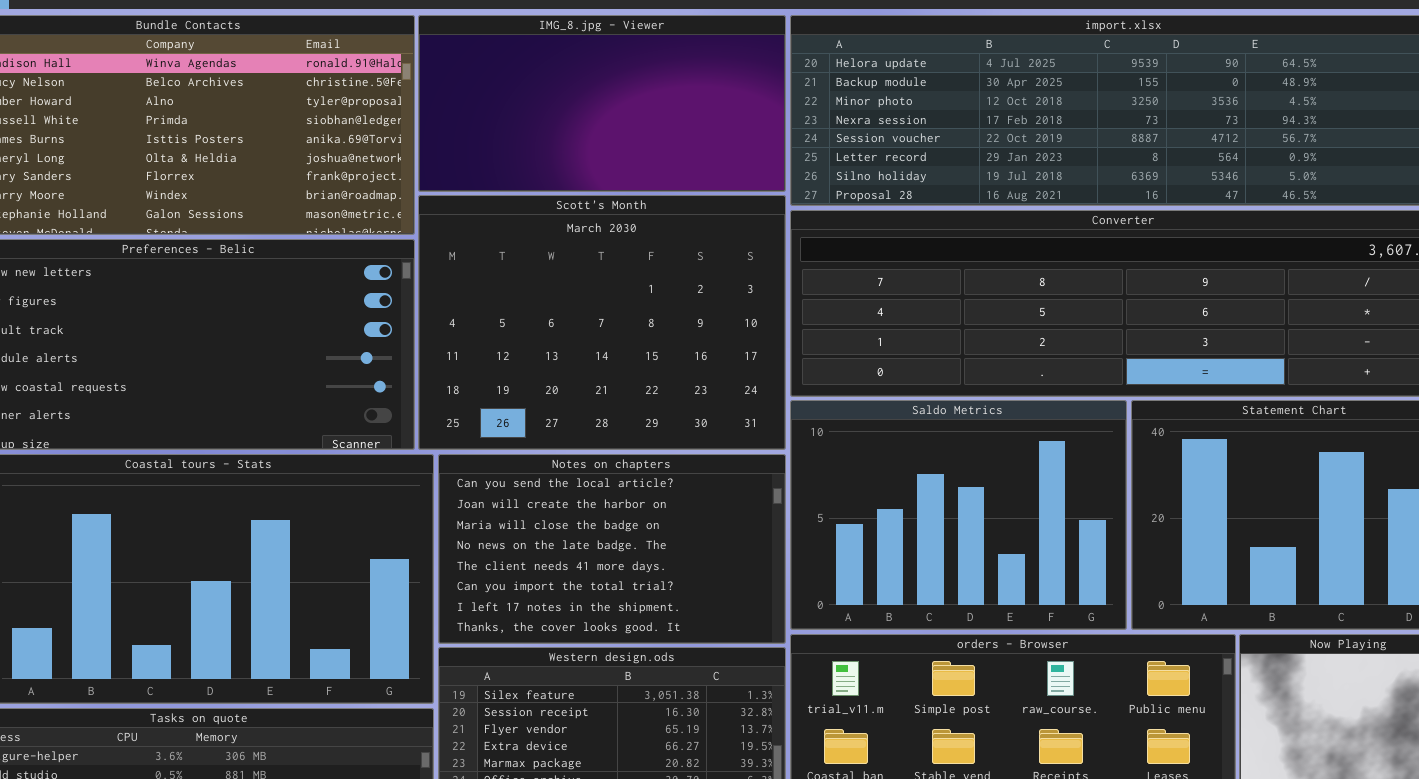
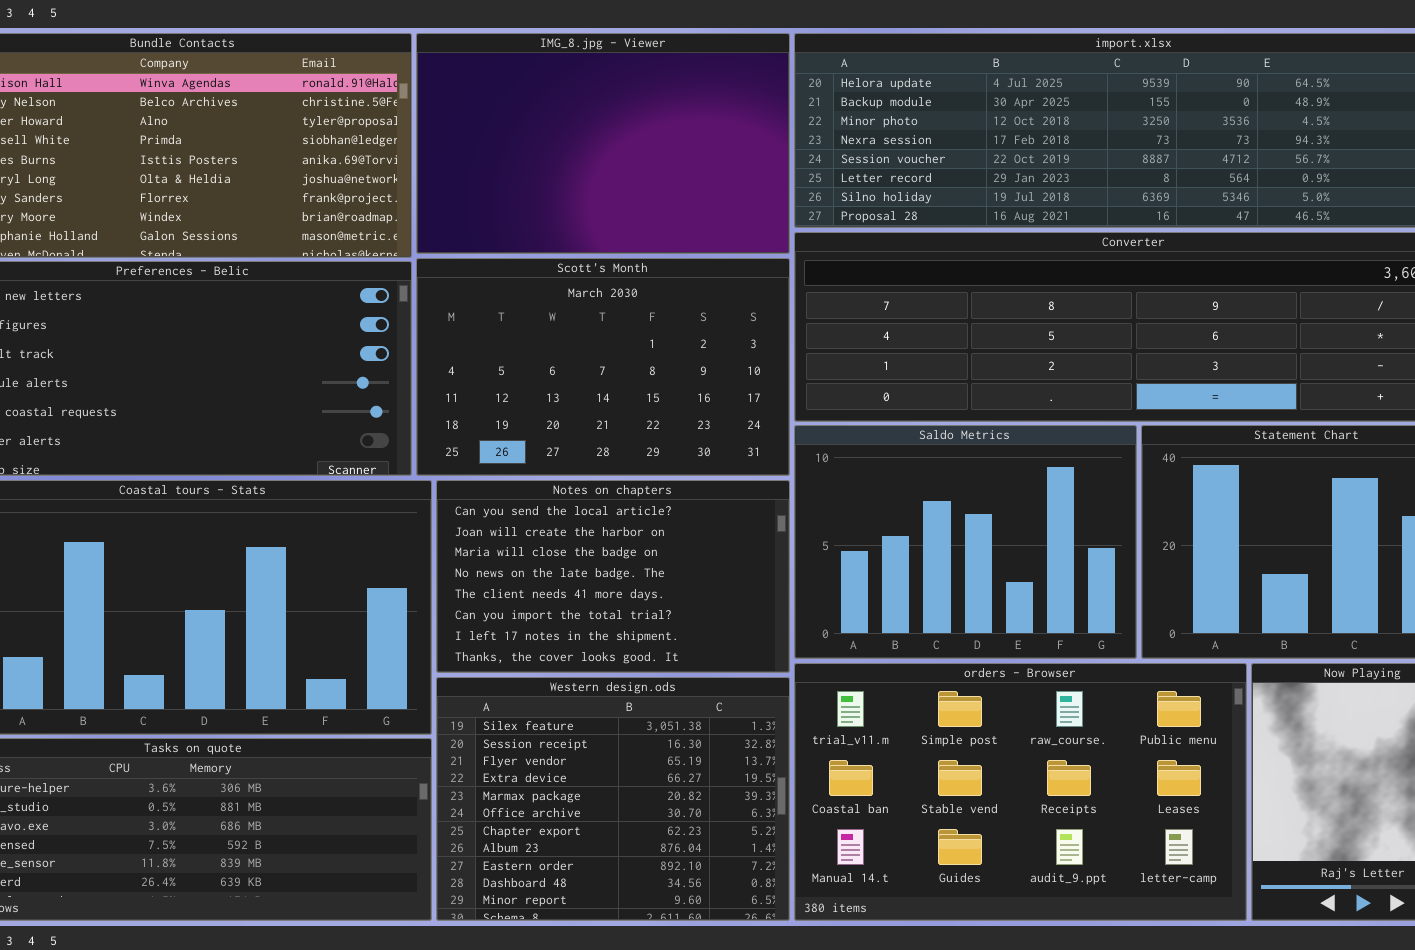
IMG_8.jpg - Viewer: [418,15,786,192] -> [416,33,790,254], resized
Scott's Month: [418,195,786,450] -> [416,258,790,476], resized

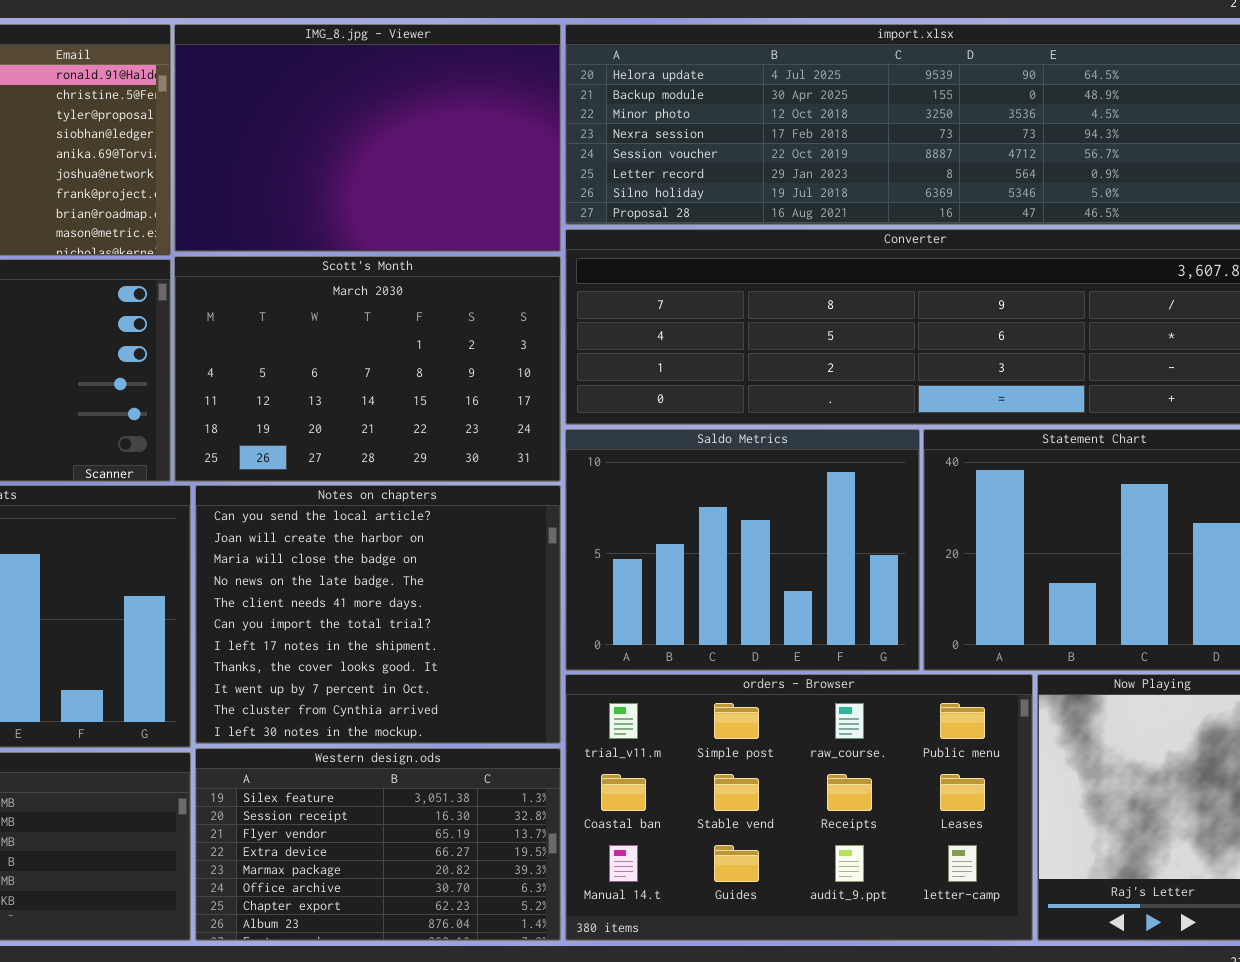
Notes on chapters: [436,480,790,673] -> [195,485,561,744], resized
Western design.ods: [436,677,790,921] -> [195,748,561,941], resized

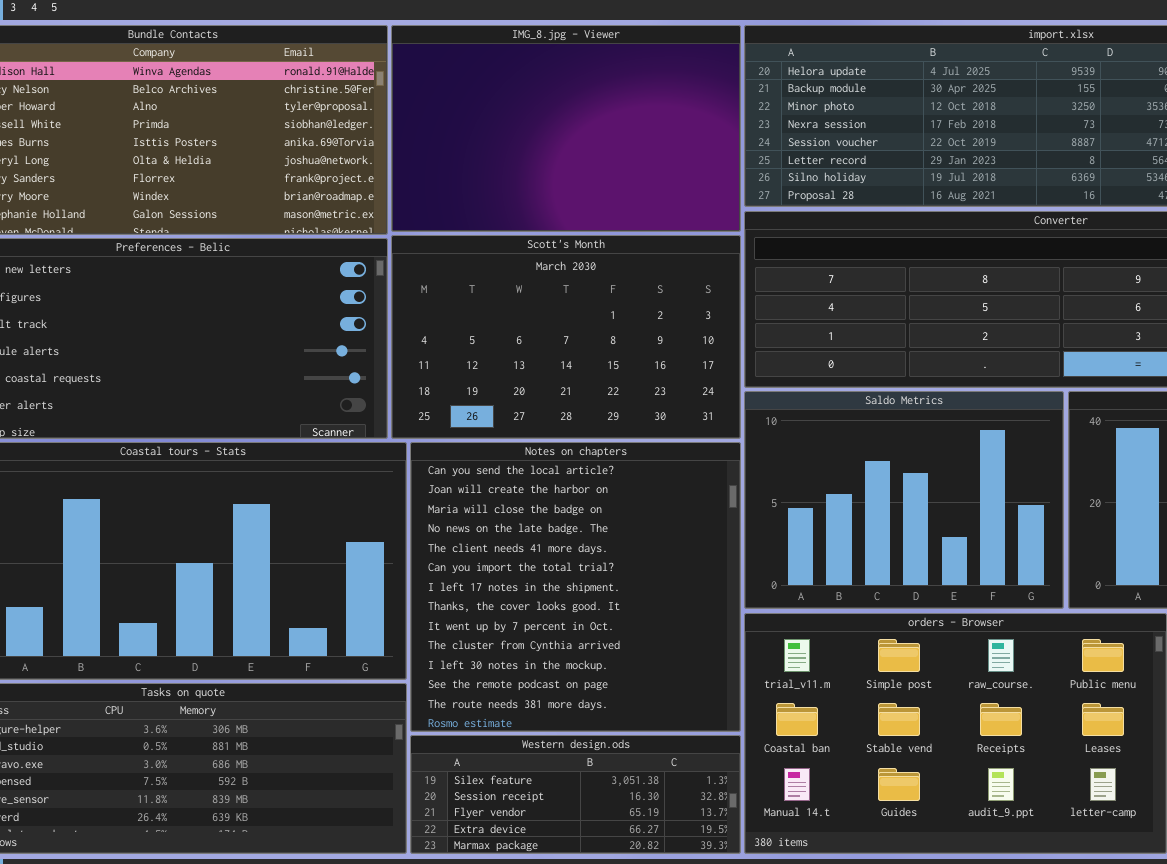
Notes on chapters: [195,485,561,744] -> [410,442,741,732], resized
Western design.ods: [195,748,561,941] -> [410,735,741,854], resized

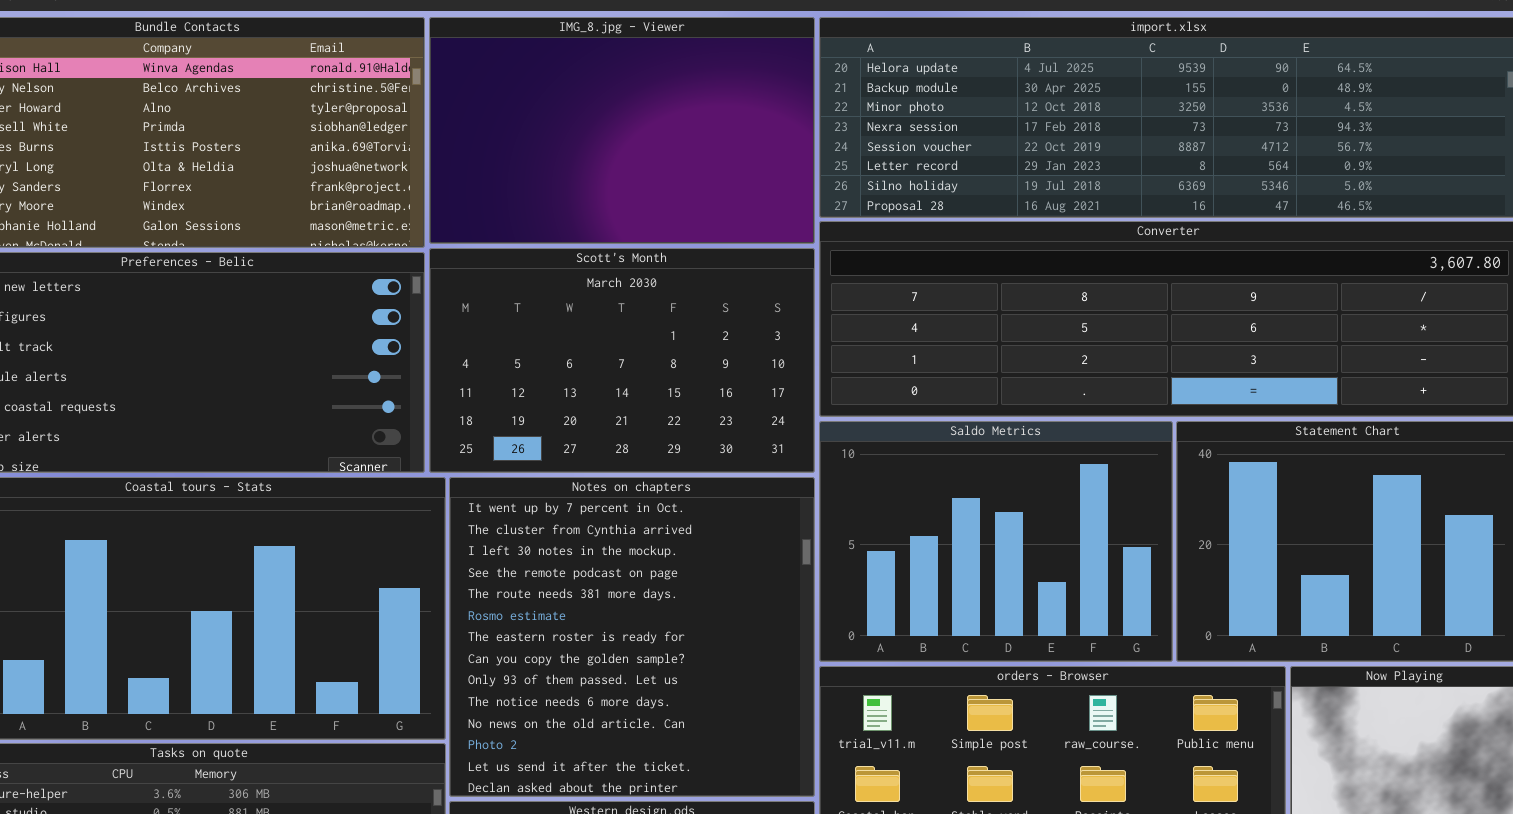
Notes on chapters: [410,442,741,732] -> [449,477,815,797], scrolled down 8 rows

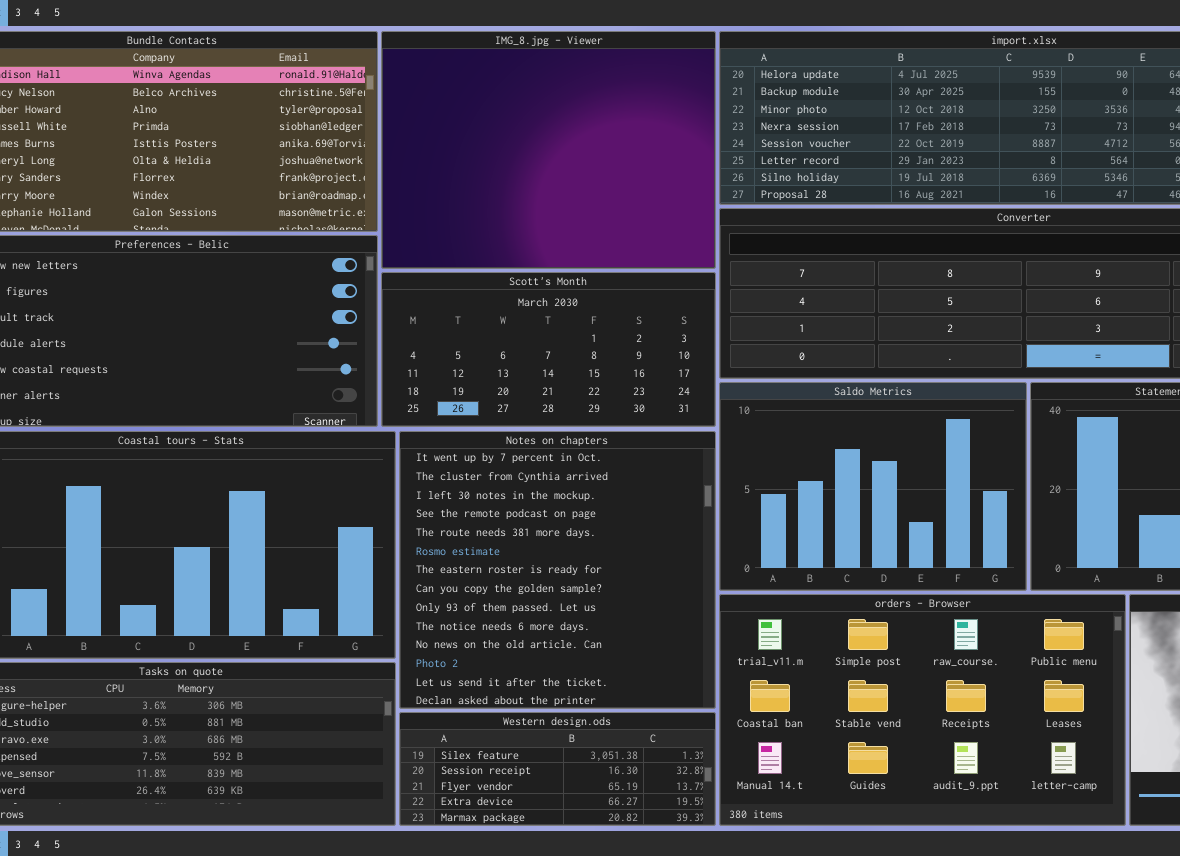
IMG_8.jpg - Viewer: [429,17,815,244] -> [381,31,716,269], resized
Scott's Month: [429,248,815,473] -> [381,272,716,427], resized

